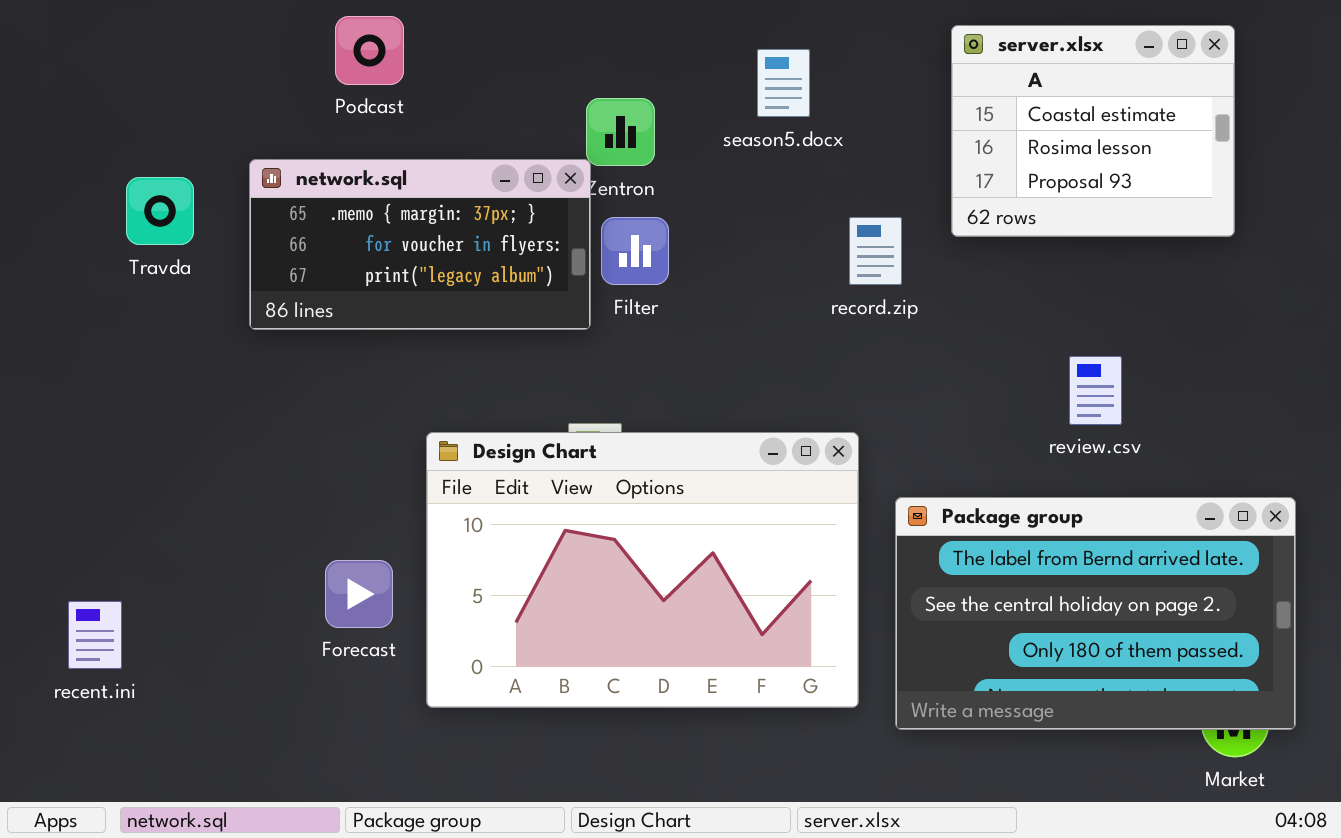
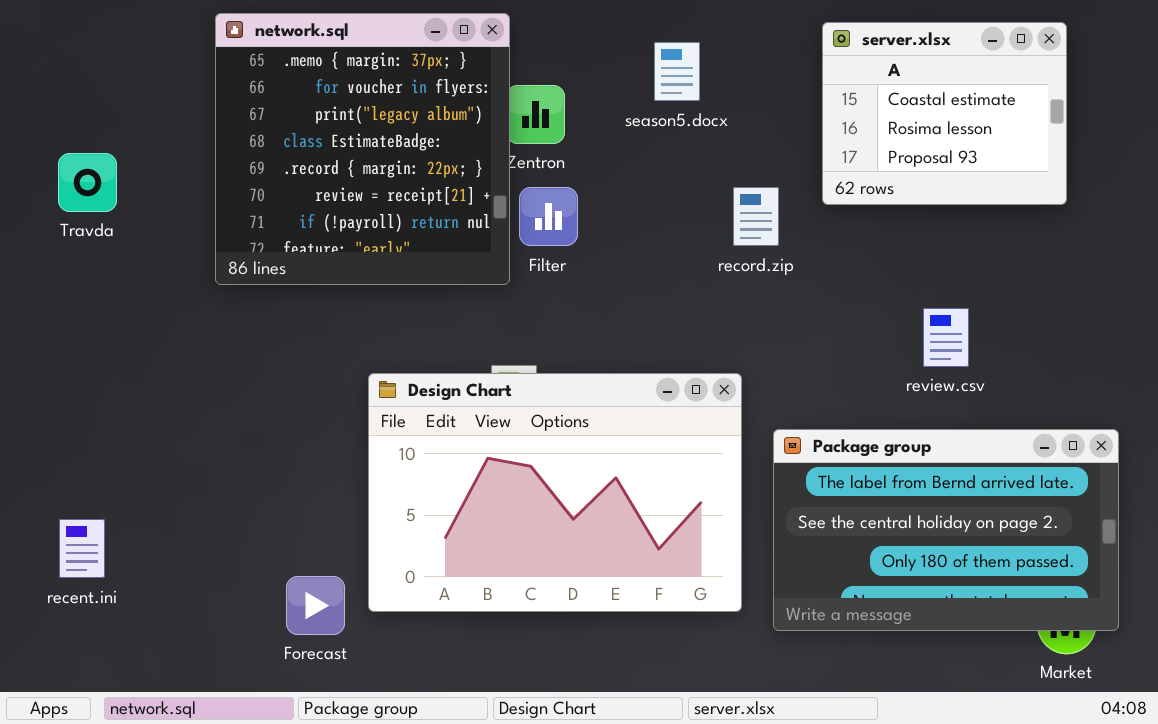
network.sql: [249,159,591,330] -> [215,13,510,285], resized
Travda: [126,177,194,245] -> [58,153,117,212], moved
Forecast: [325,560,393,628] -> [286,576,345,635], moved

